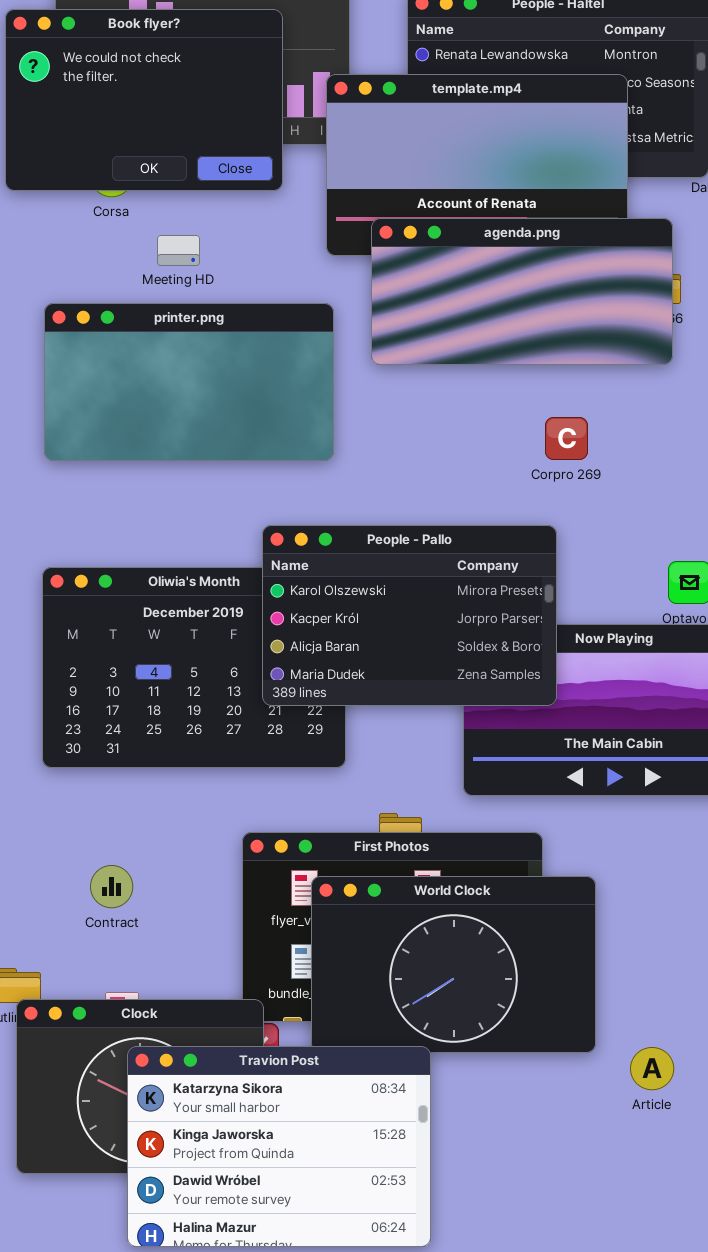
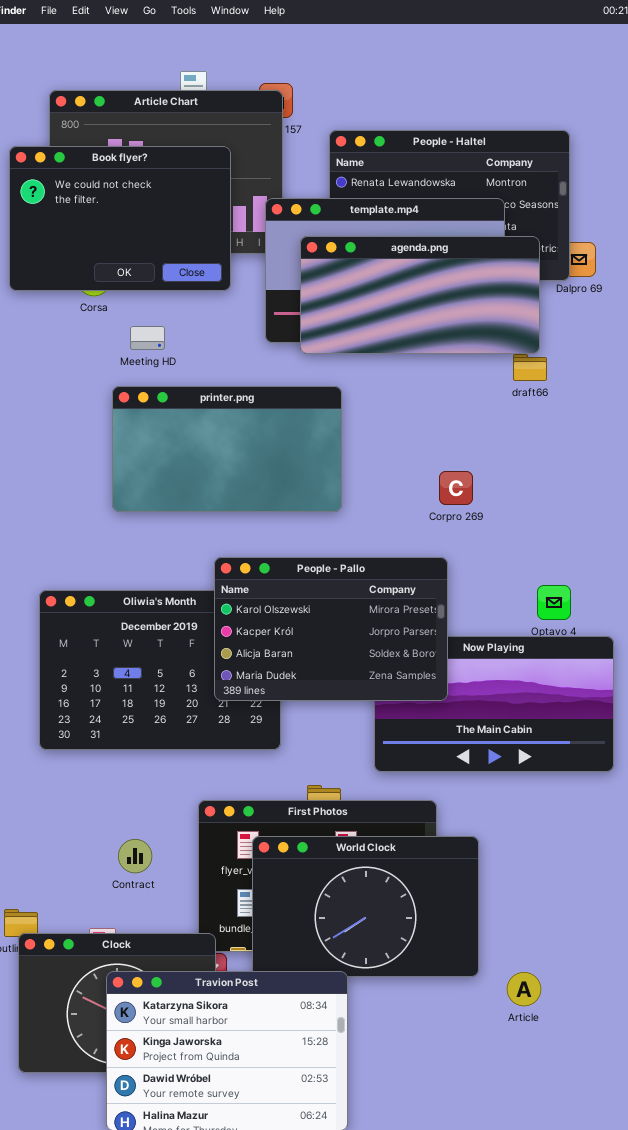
agenda.png: [371,218,673,365] -> [300,236,540,354], moved
printer.png: [44,303,334,461] -> [112,386,342,512], moved
Contract: [90,865,133,908] -> [118,839,152,873], moved

